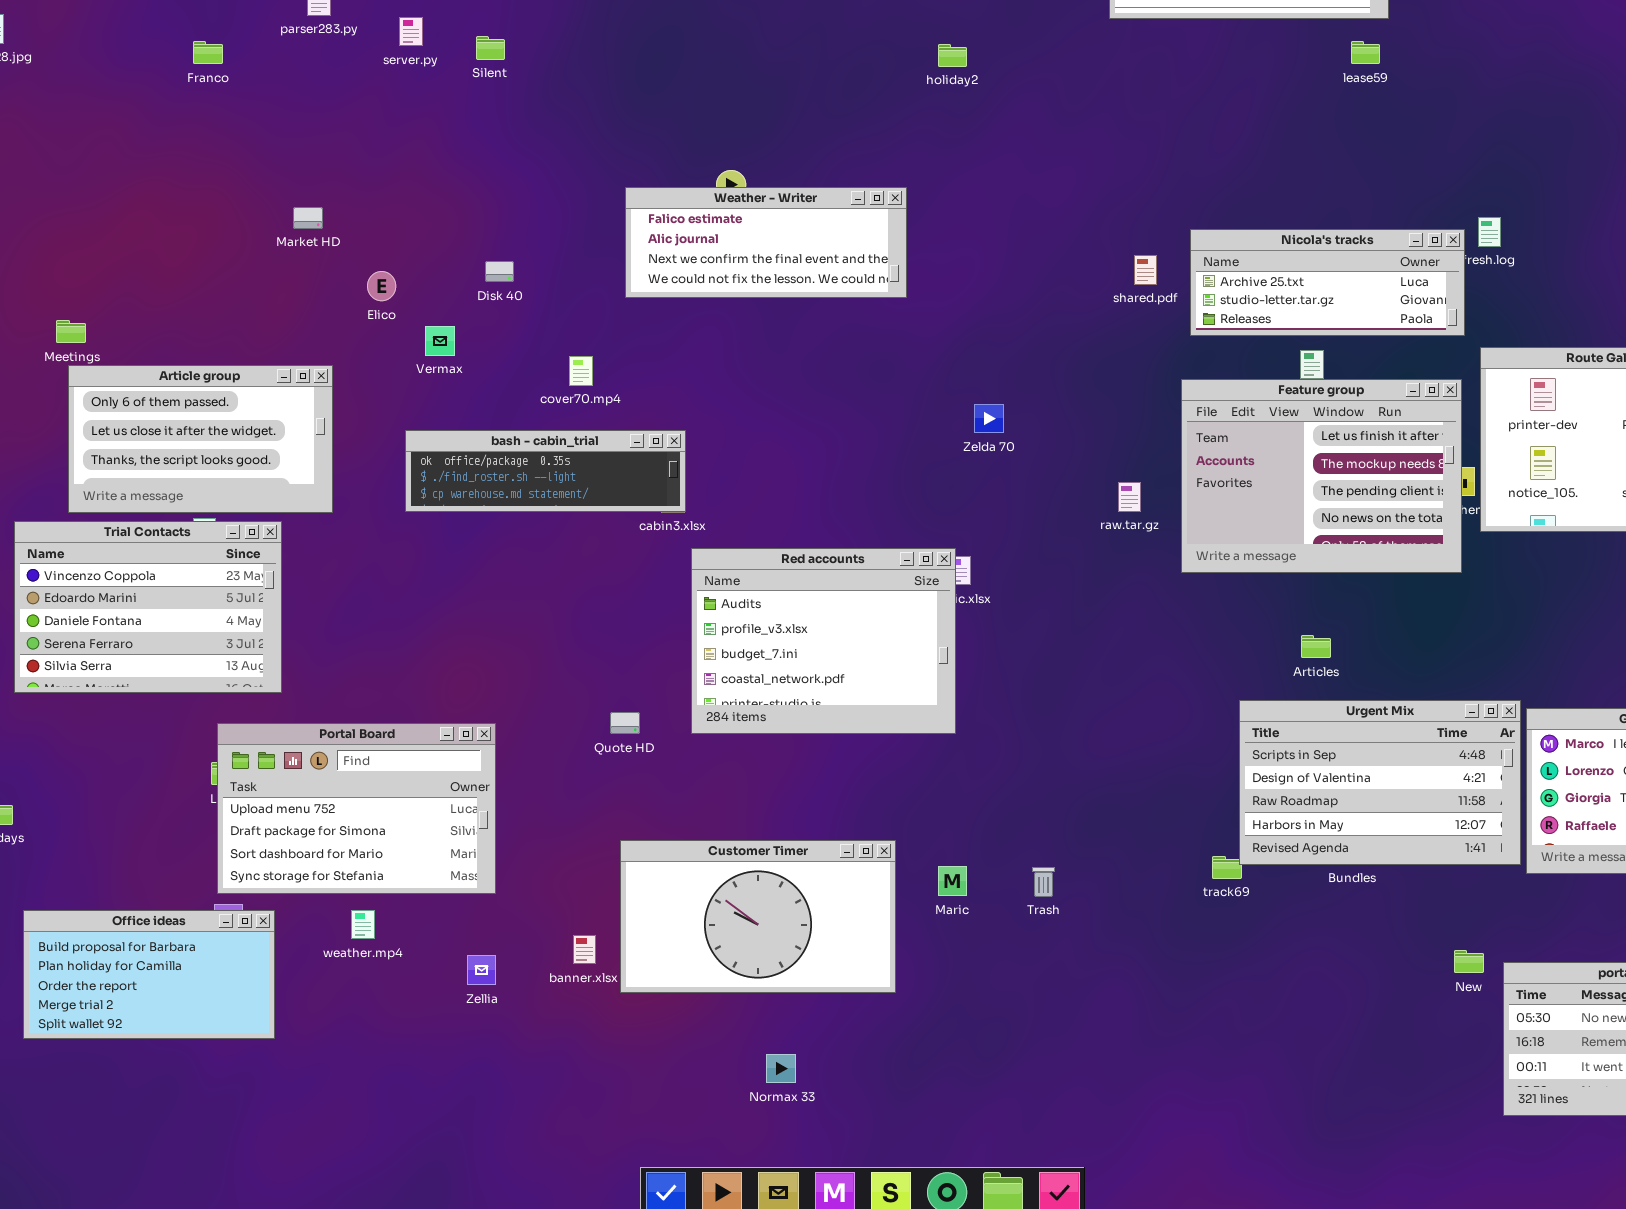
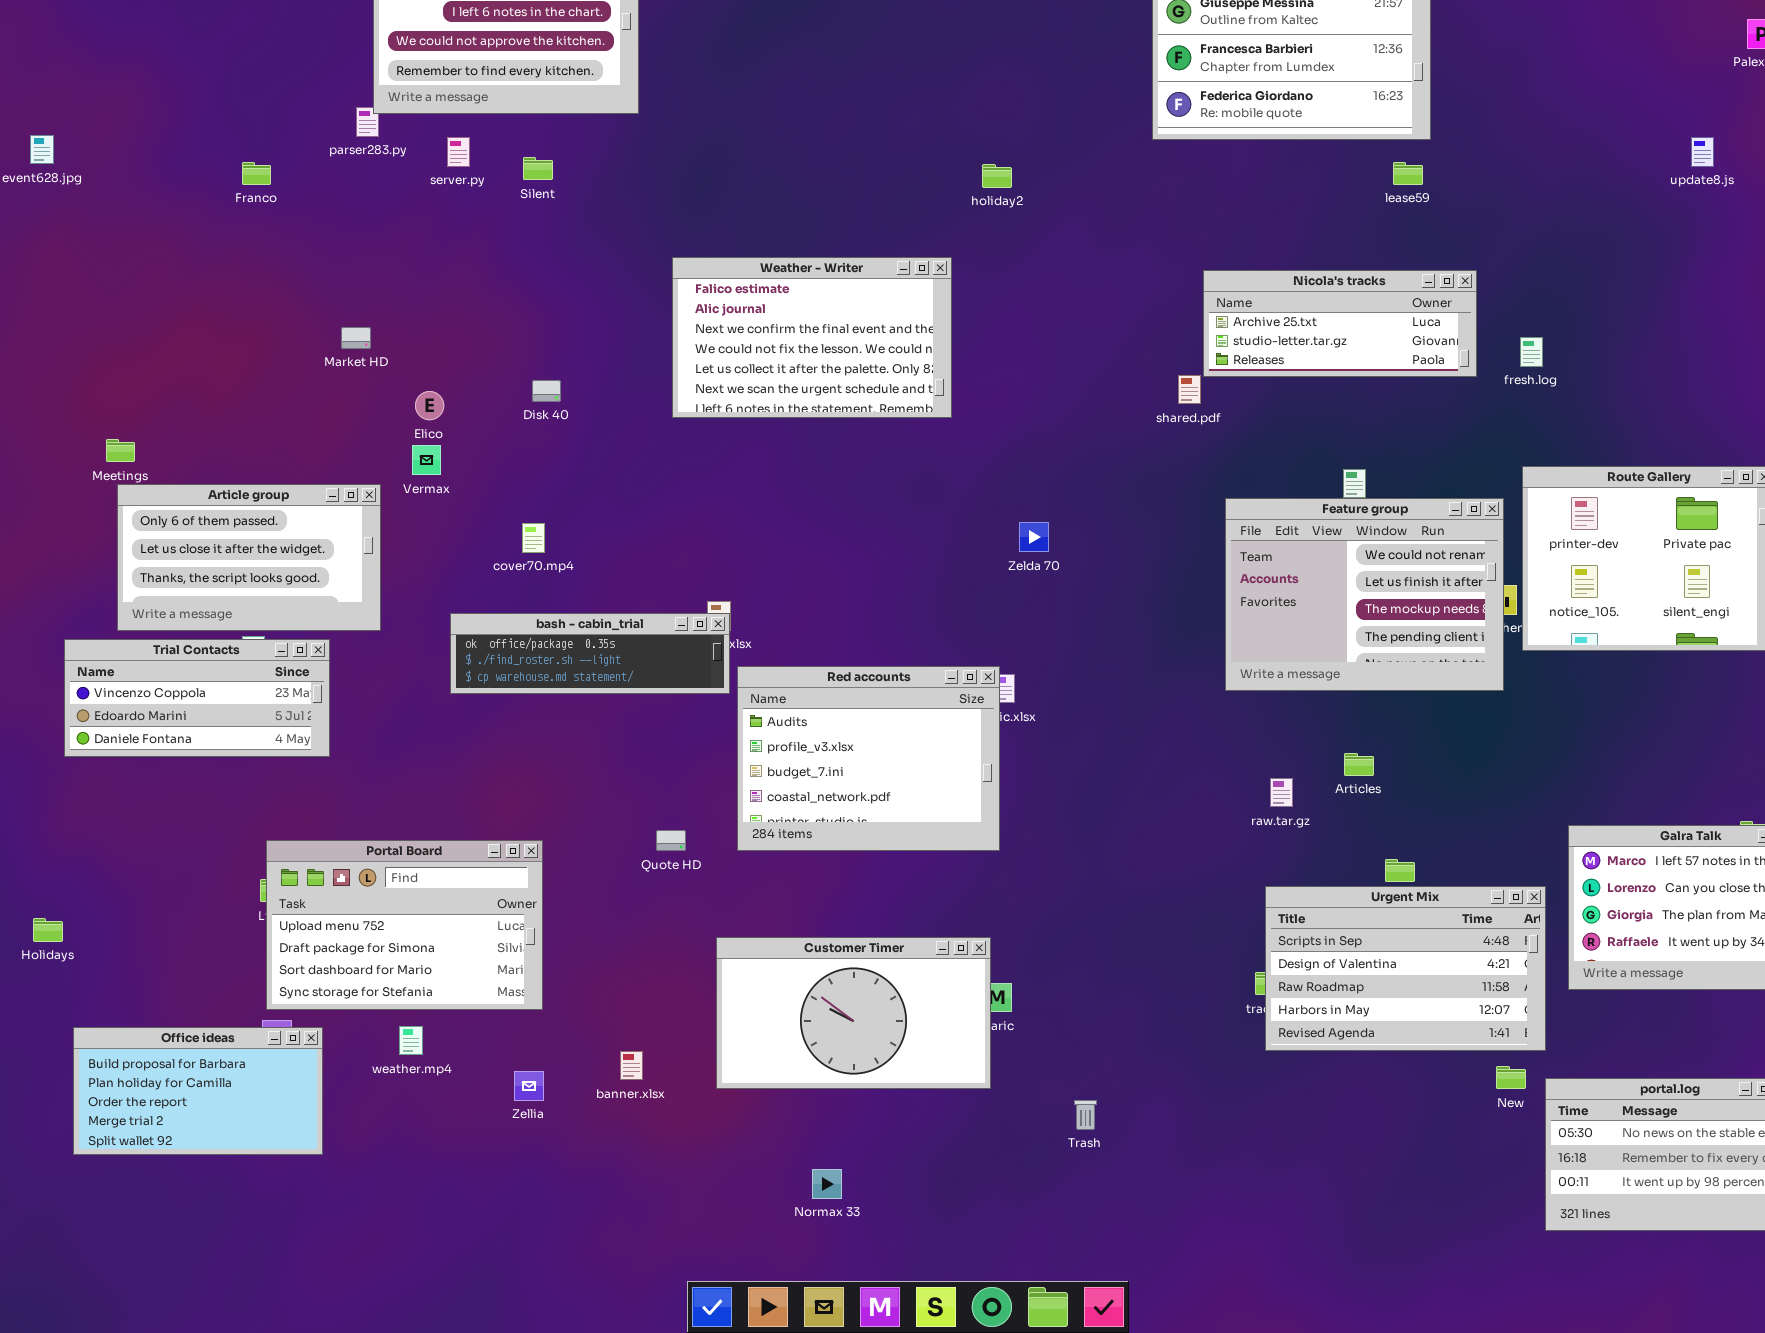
Weather - Writer: [625,187,907,298] -> [672,257,952,418], resized
Nicola's tracks: [1190,229,1465,336] -> [1203,270,1477,377], moved
Vermax: [425,326,455,356] -> [412,445,441,475], moved
cover70.mp4: [569,356,593,386] -> [522,523,545,553], moved
Feature group: [1181,379,1462,573] -> [1225,498,1504,691], scrolled up 1 row
bash - cabin_trial: [405,430,686,512] -> [450,613,730,694], moved
raw.tar.gz: [1118,482,1141,512] -> [1270,778,1293,807], moved
Trial Contacts: [14,521,282,693] -> [64,639,330,757], resized
Urgent Mix: [1239,700,1521,865] -> [1265,886,1546,1051], moved
Customer Timer: [620,840,896,993] -> [716,937,991,1089], moved
Trash: [1032,867,1055,897] -> [1074,1100,1097,1130], moved

